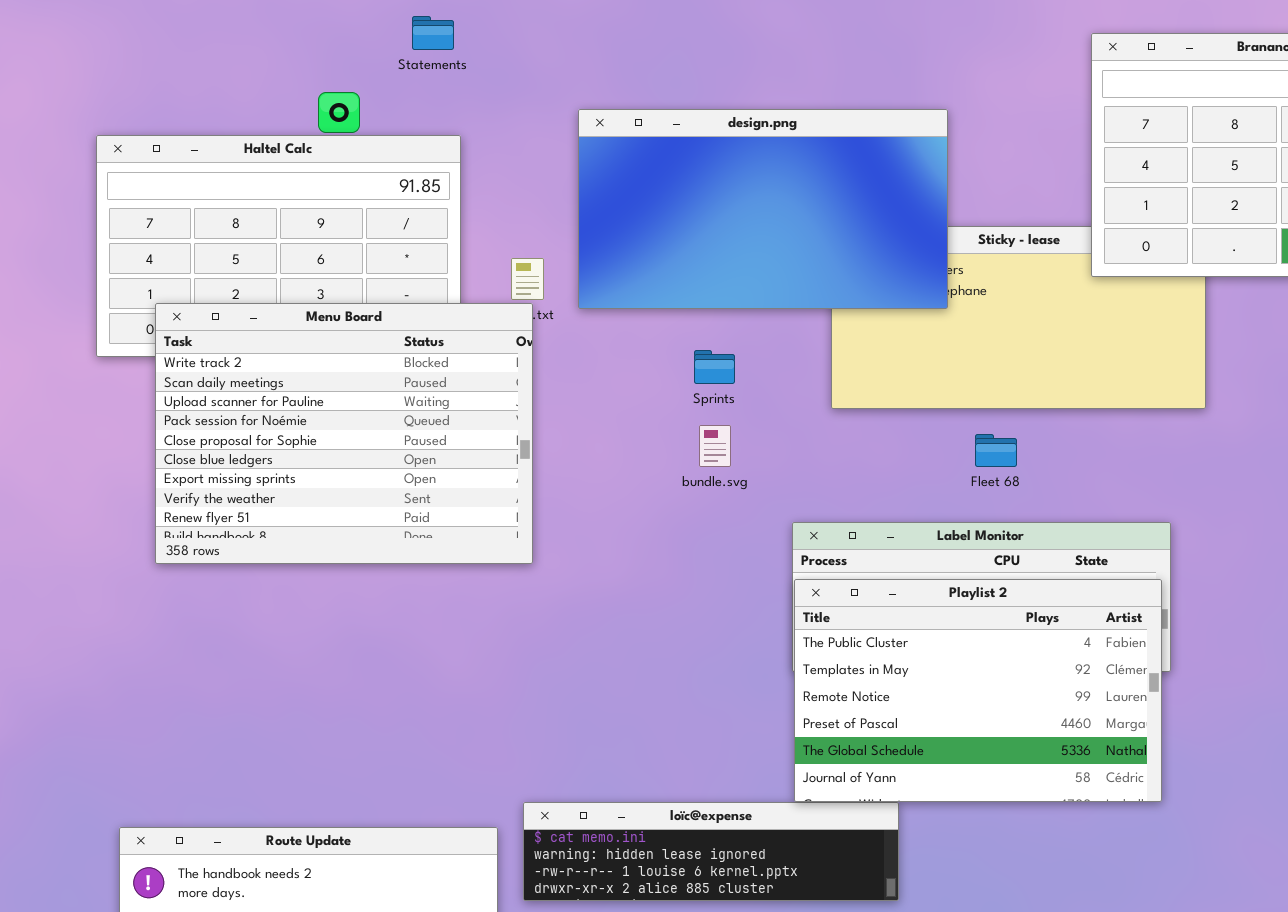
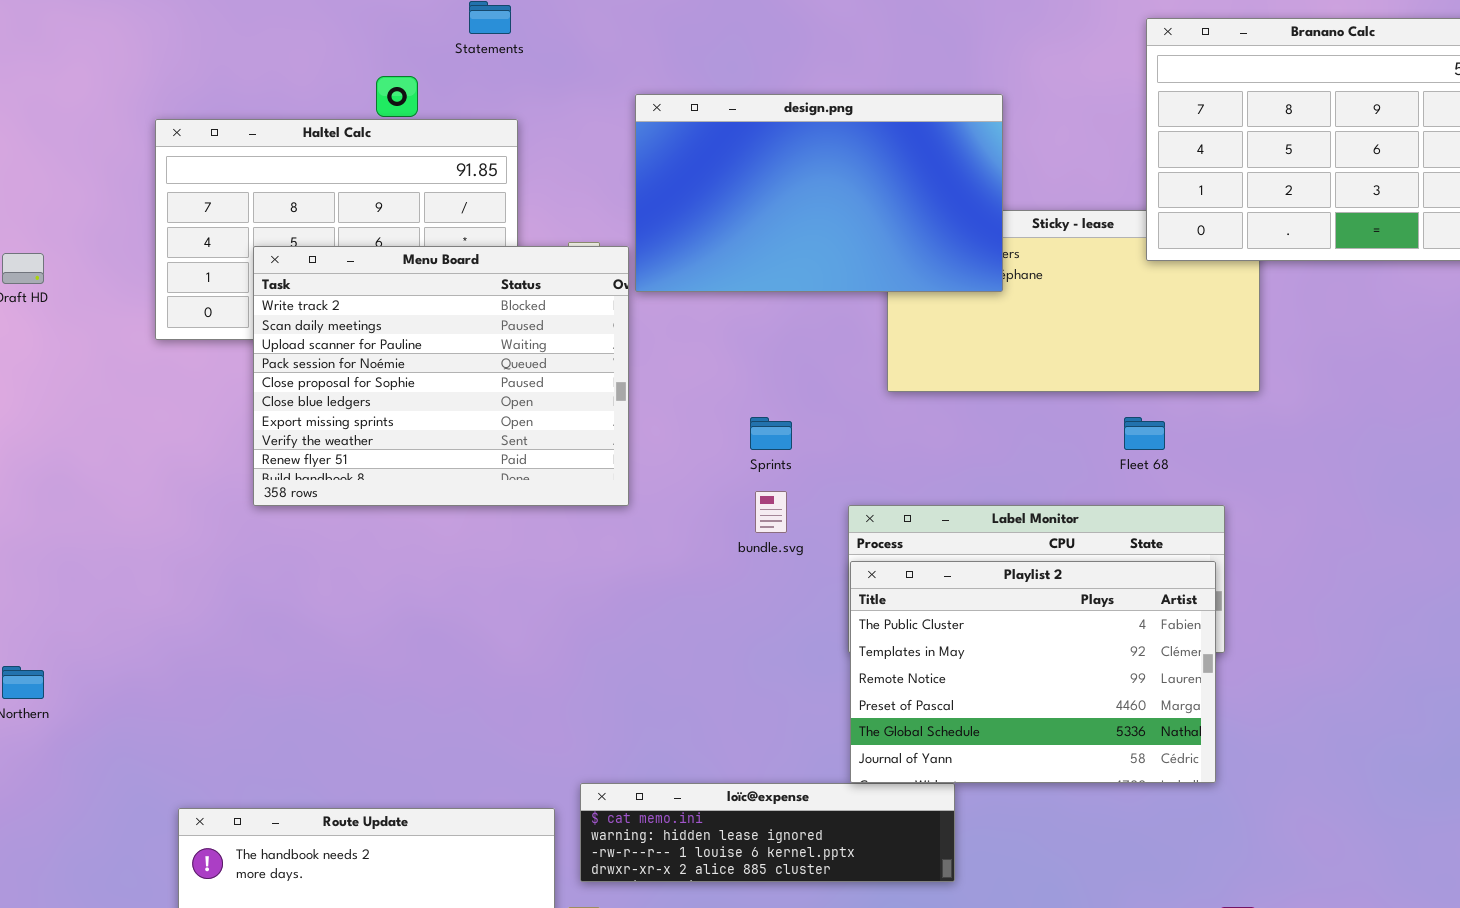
Menu Board: [155,303,533,564] -> [253,246,629,506], moved
Sprints: [694,350,735,384] -> [750,417,792,450], moved
bundle.svg: [699,425,731,467] -> [755,491,787,533], moved
Fleet 68: [975,434,1017,467] -> [1124,417,1165,450], moved

